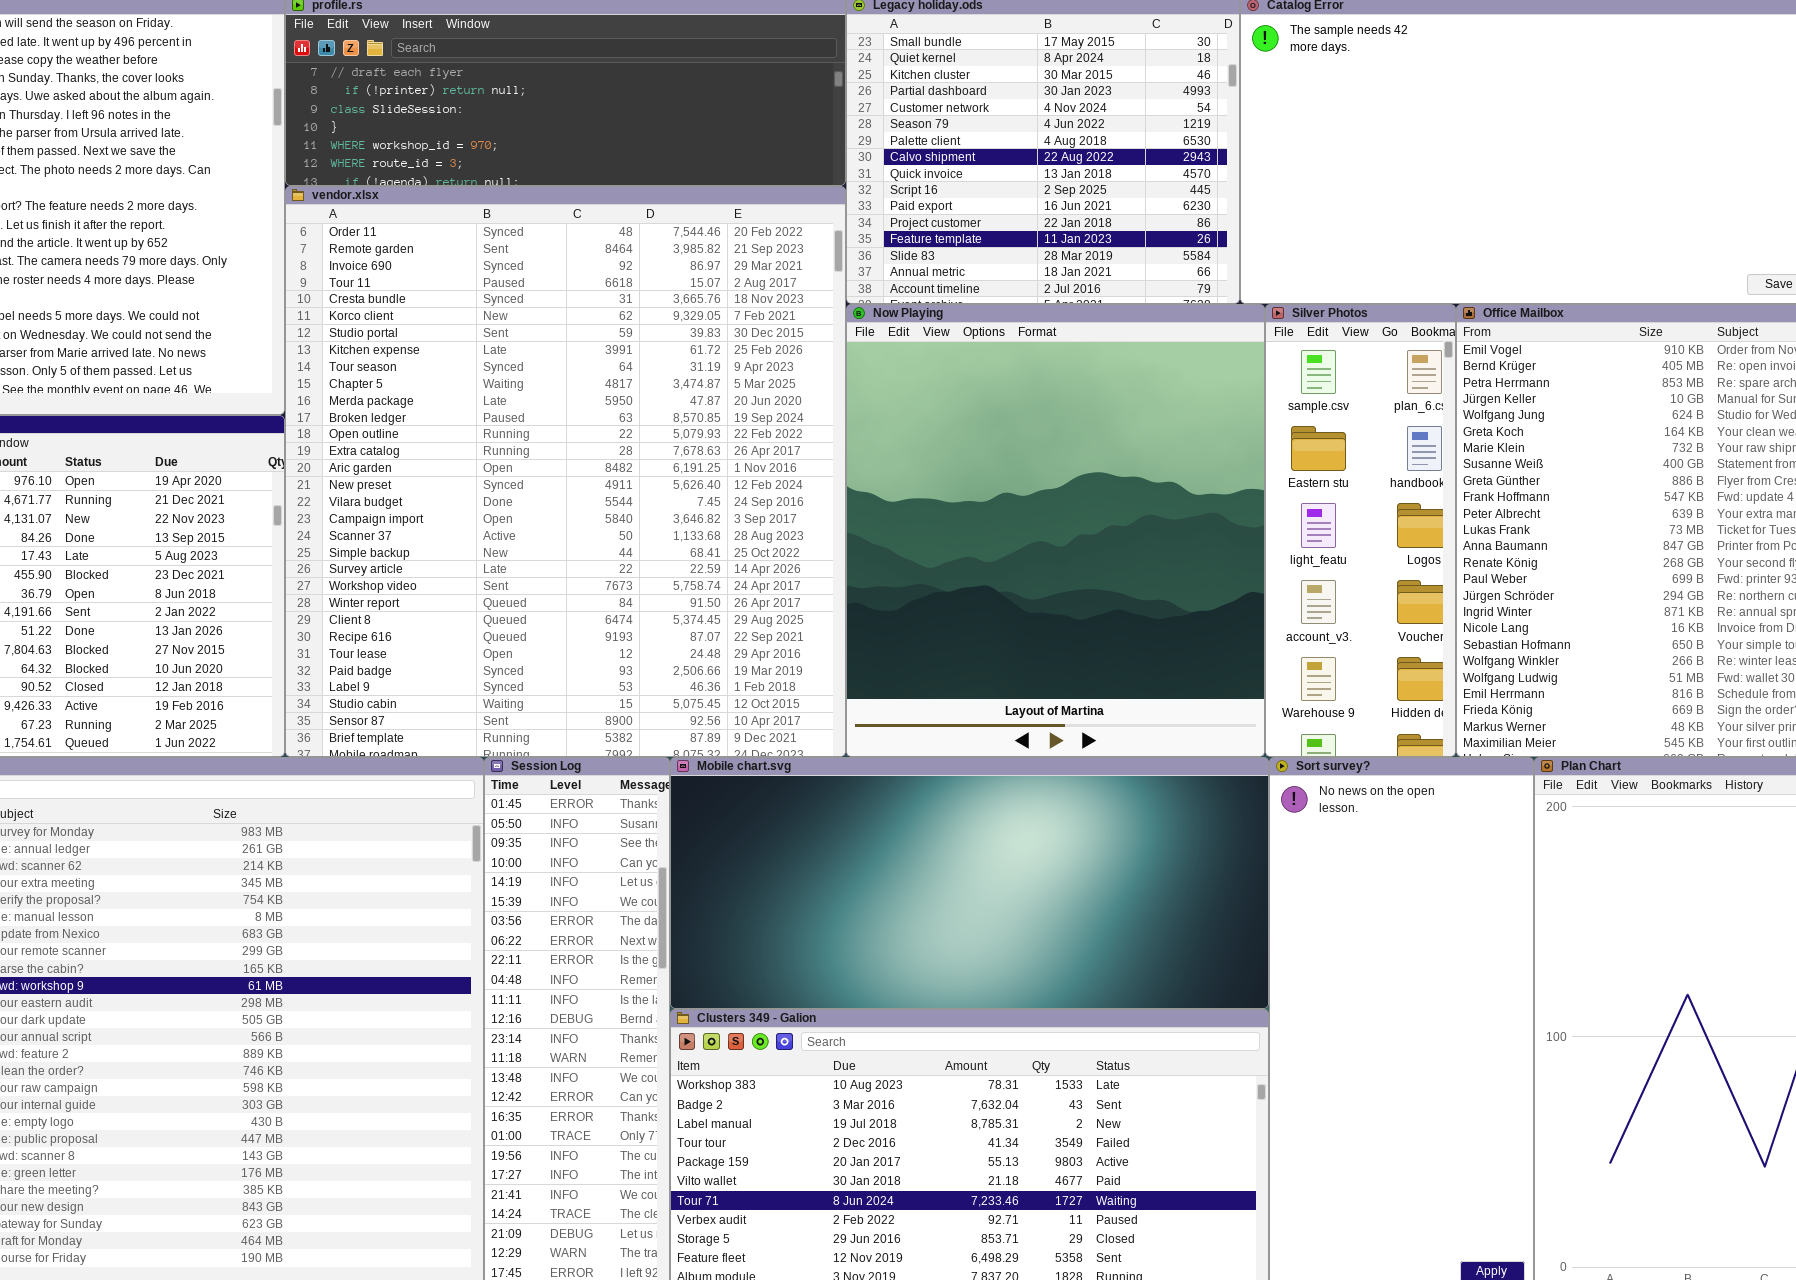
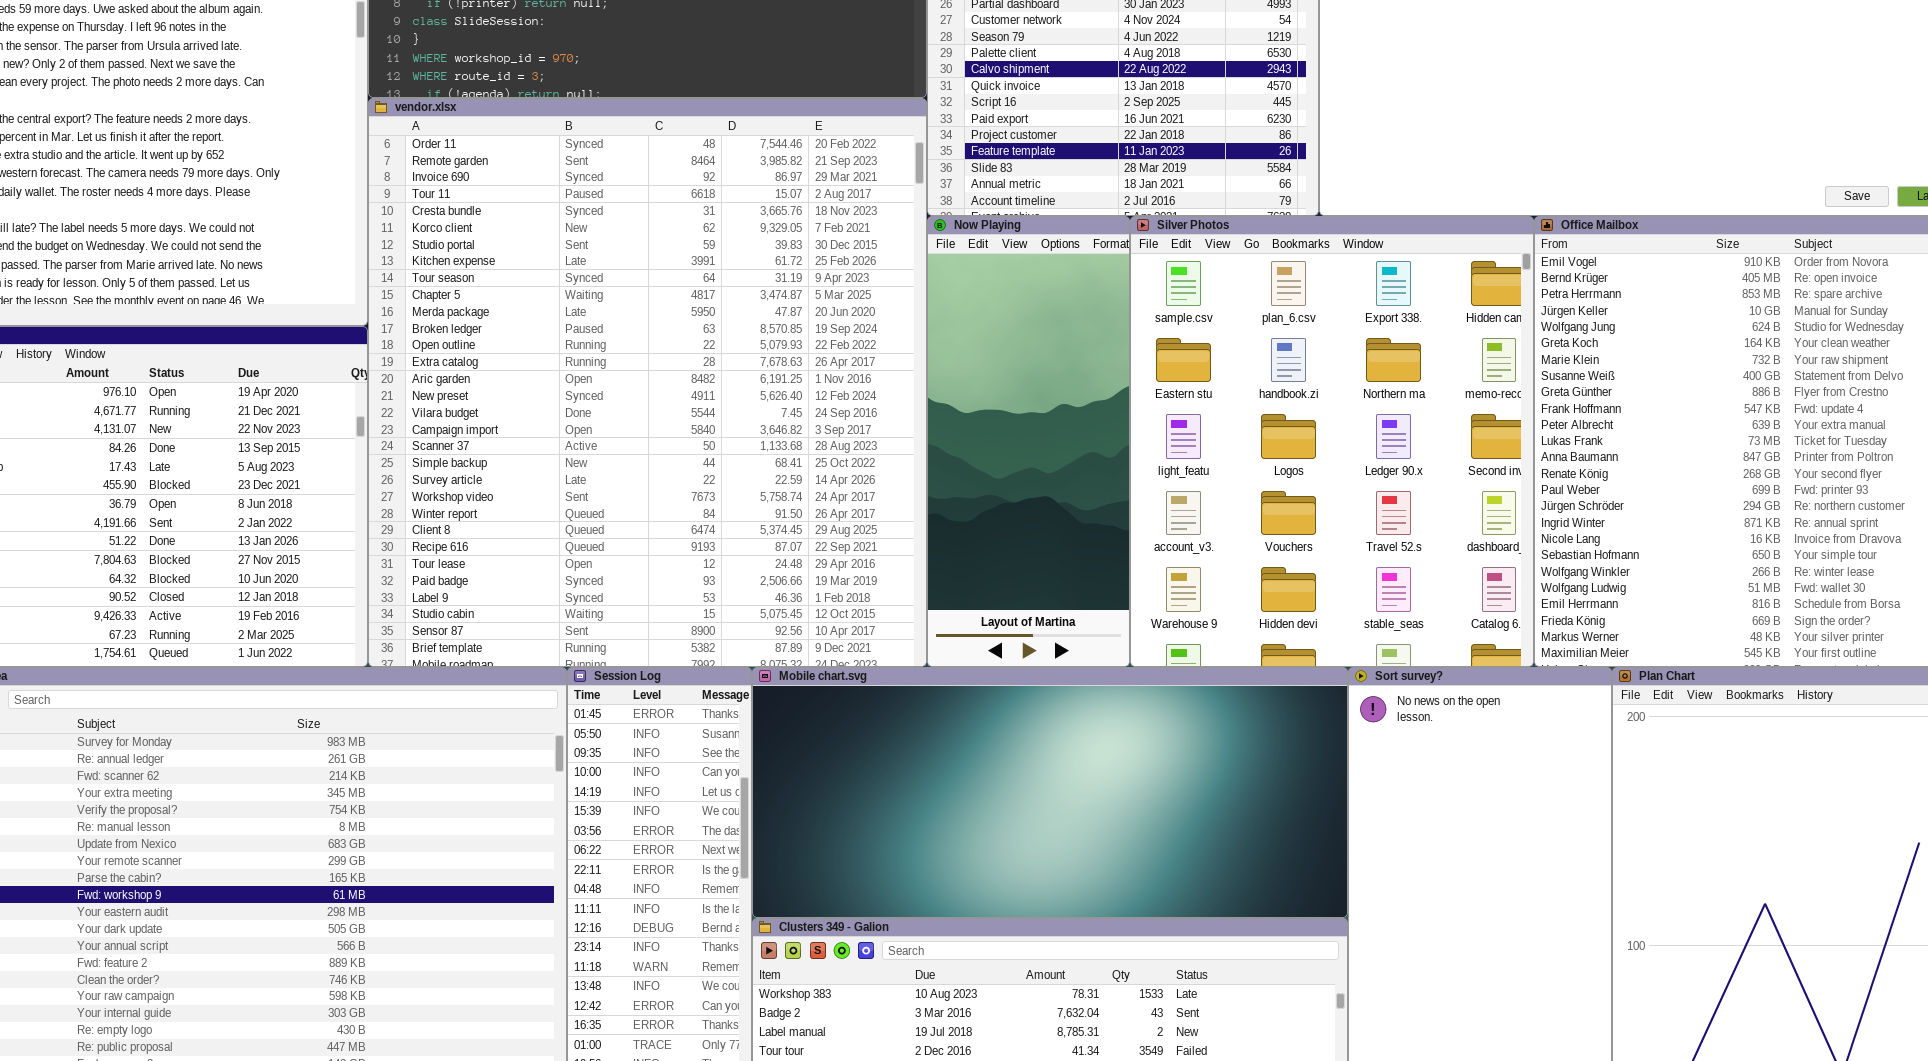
Now Playing: [846,304,1265,757] -> [927,216,1130,667], resized
Silver Photos: [1265,304,1456,757] -> [1130,216,1534,667], resized

